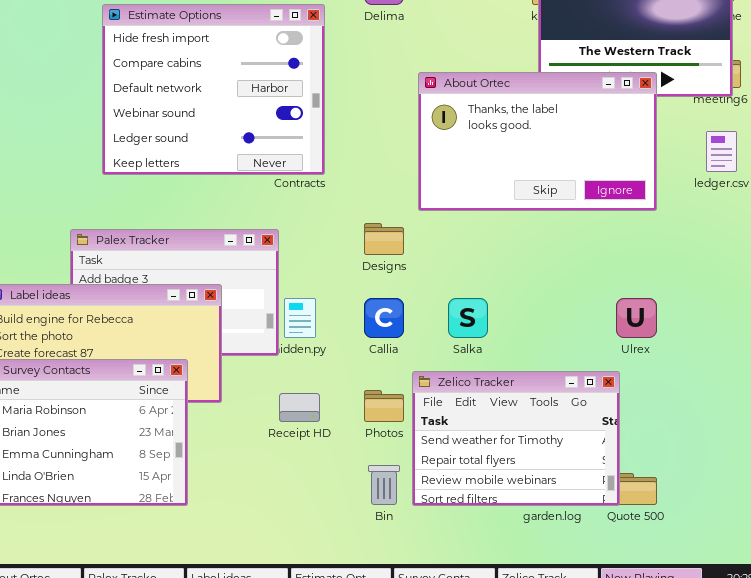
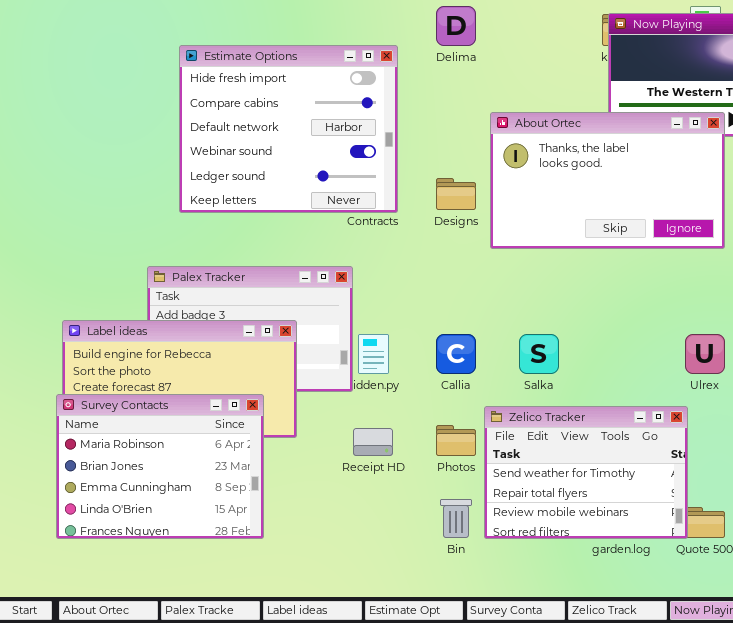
Designs: [364,223,404,255] -> [436,178,476,210], moved

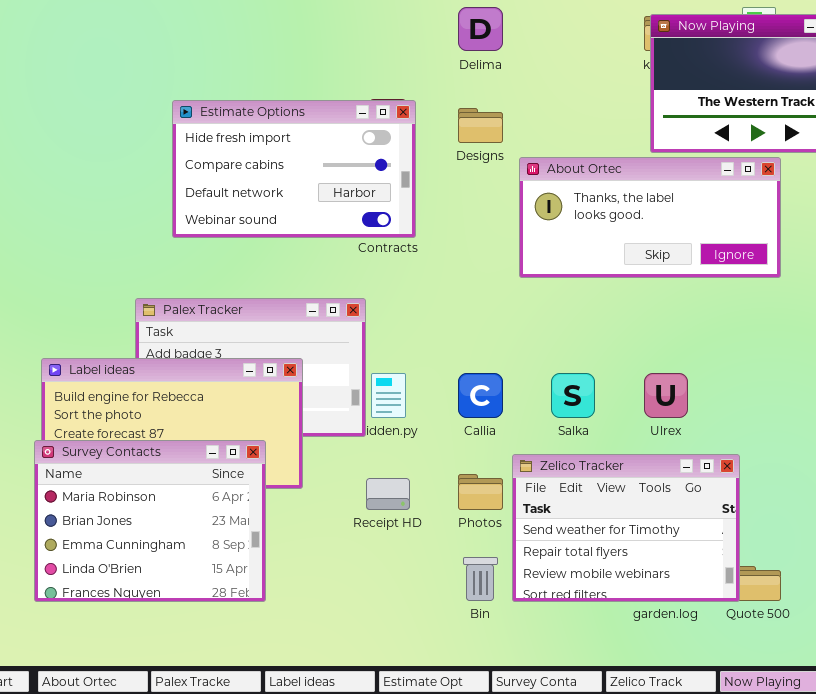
Estimate Options: [179,45,398,213] -> [172,100,416,238], resized
About Ortec: [490,112,725,249] -> [519,157,781,278], resized
Designs: [436,178,476,210] -> [458,108,503,143], moved
Ulrex: [685,334,725,374] -> [644,373,688,418], moved

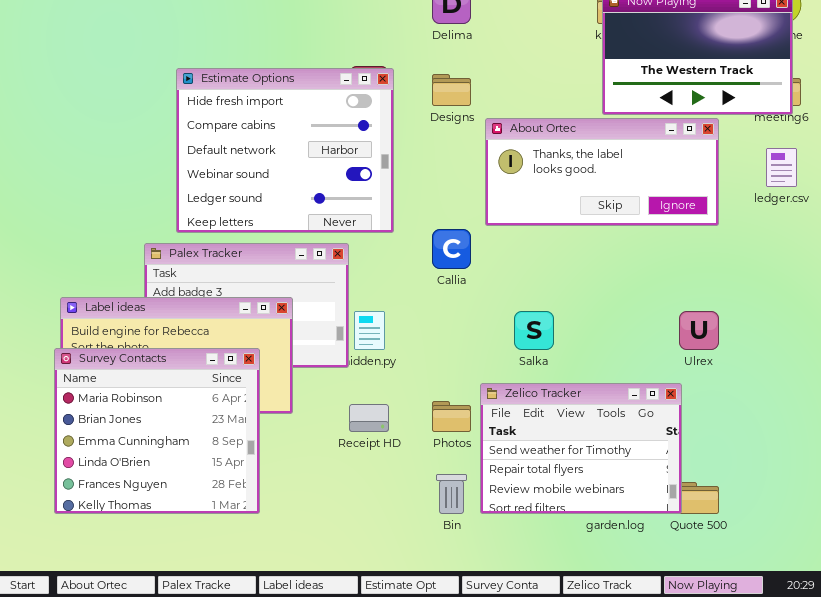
Estimate Options: [172,100,416,238] -> [176,68,394,233], resized
Callia: [458,373,503,418] -> [432,229,471,269], moved
Ulrex: [644,373,688,418] -> [679,311,719,350], moved
Survey Contacts: [34,440,266,602] -> [54,348,260,514], resized

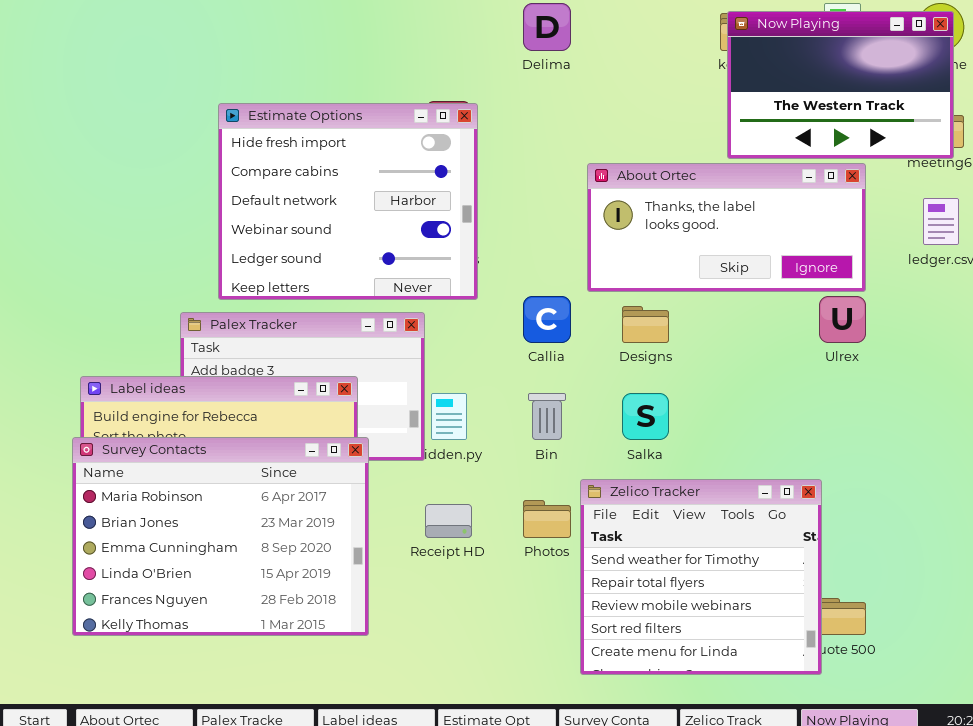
Designs: [432,74,471,106] -> [622,306,669,343], moved
Ulrex: [679,311,719,350] -> [819,296,866,343], moved
Survey Contacts: [54,348,260,514] -> [72,437,369,636], resized
Zelico Tracker: [480,383,682,514] -> [580,479,822,675], resized
Bin: [436,474,467,514] -> [528,393,566,440], moved

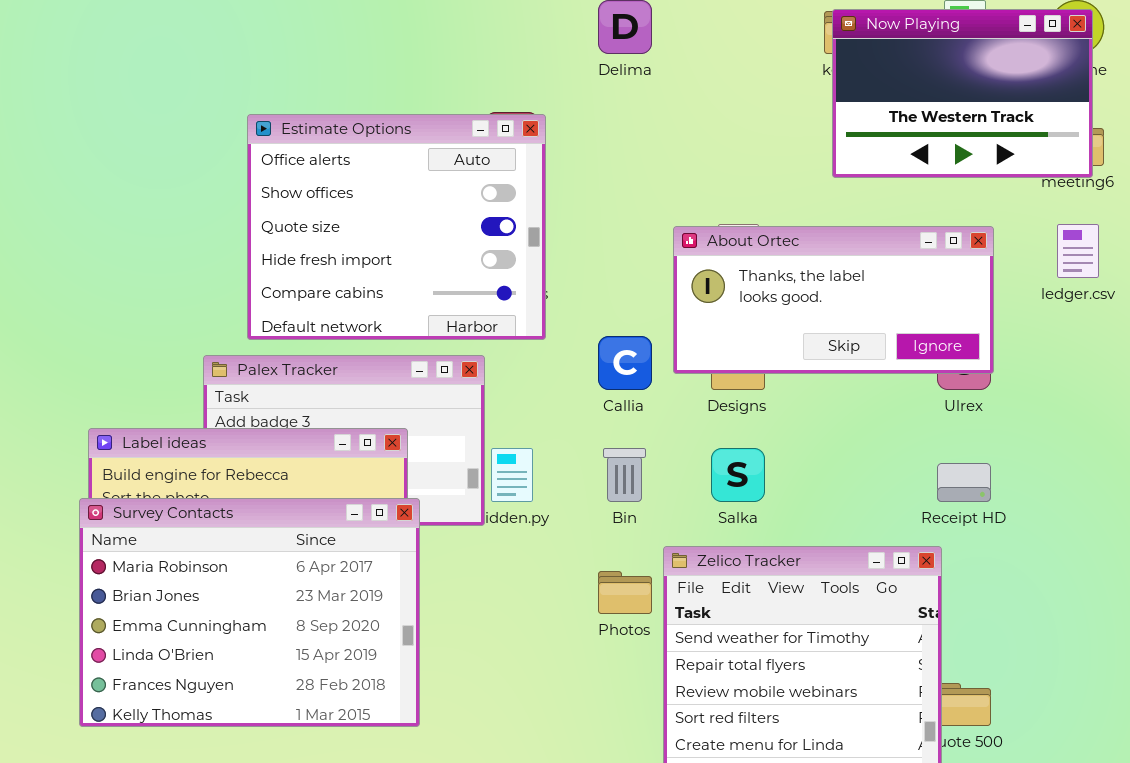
Estimate Options: [218,103,478,300] -> [247,114,546,340], scrolled up 3 rows
About Ortec: [587,163,866,292] -> [673,226,994,374], moved
Receipt HD: [425,504,472,538] -> [937,463,991,502], moved

